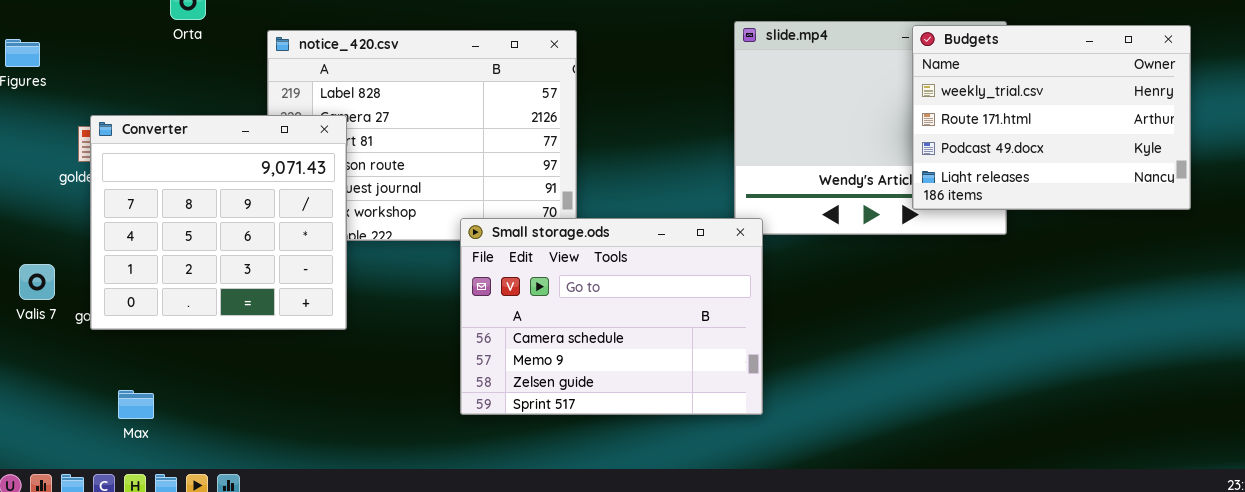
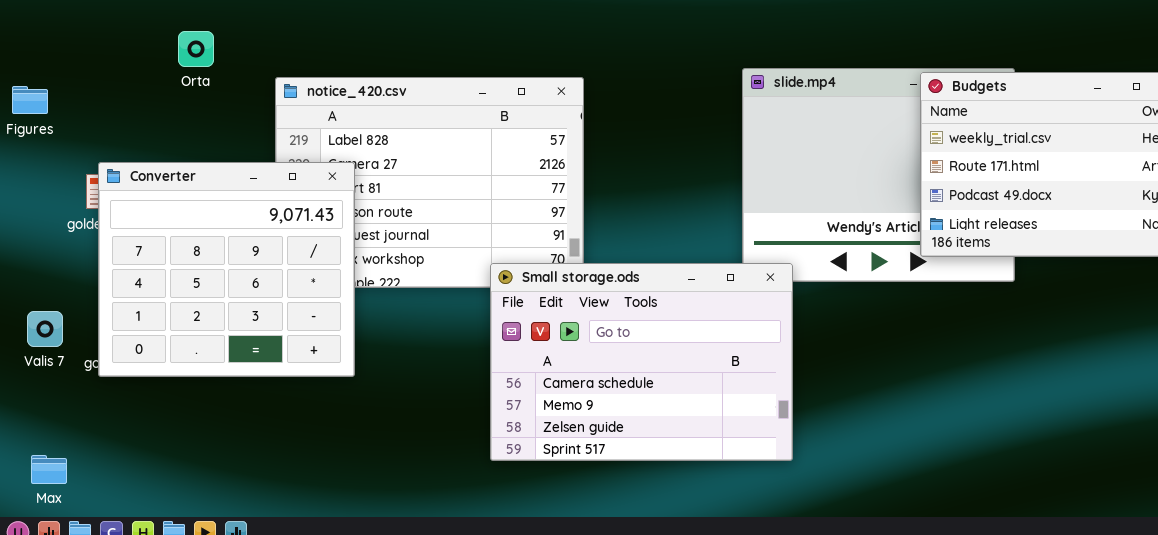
Small storage.ods: [460,218,763,415] -> [490,263,793,461], moved
Max: [118,390,154,419] -> [31,455,67,484], moved

